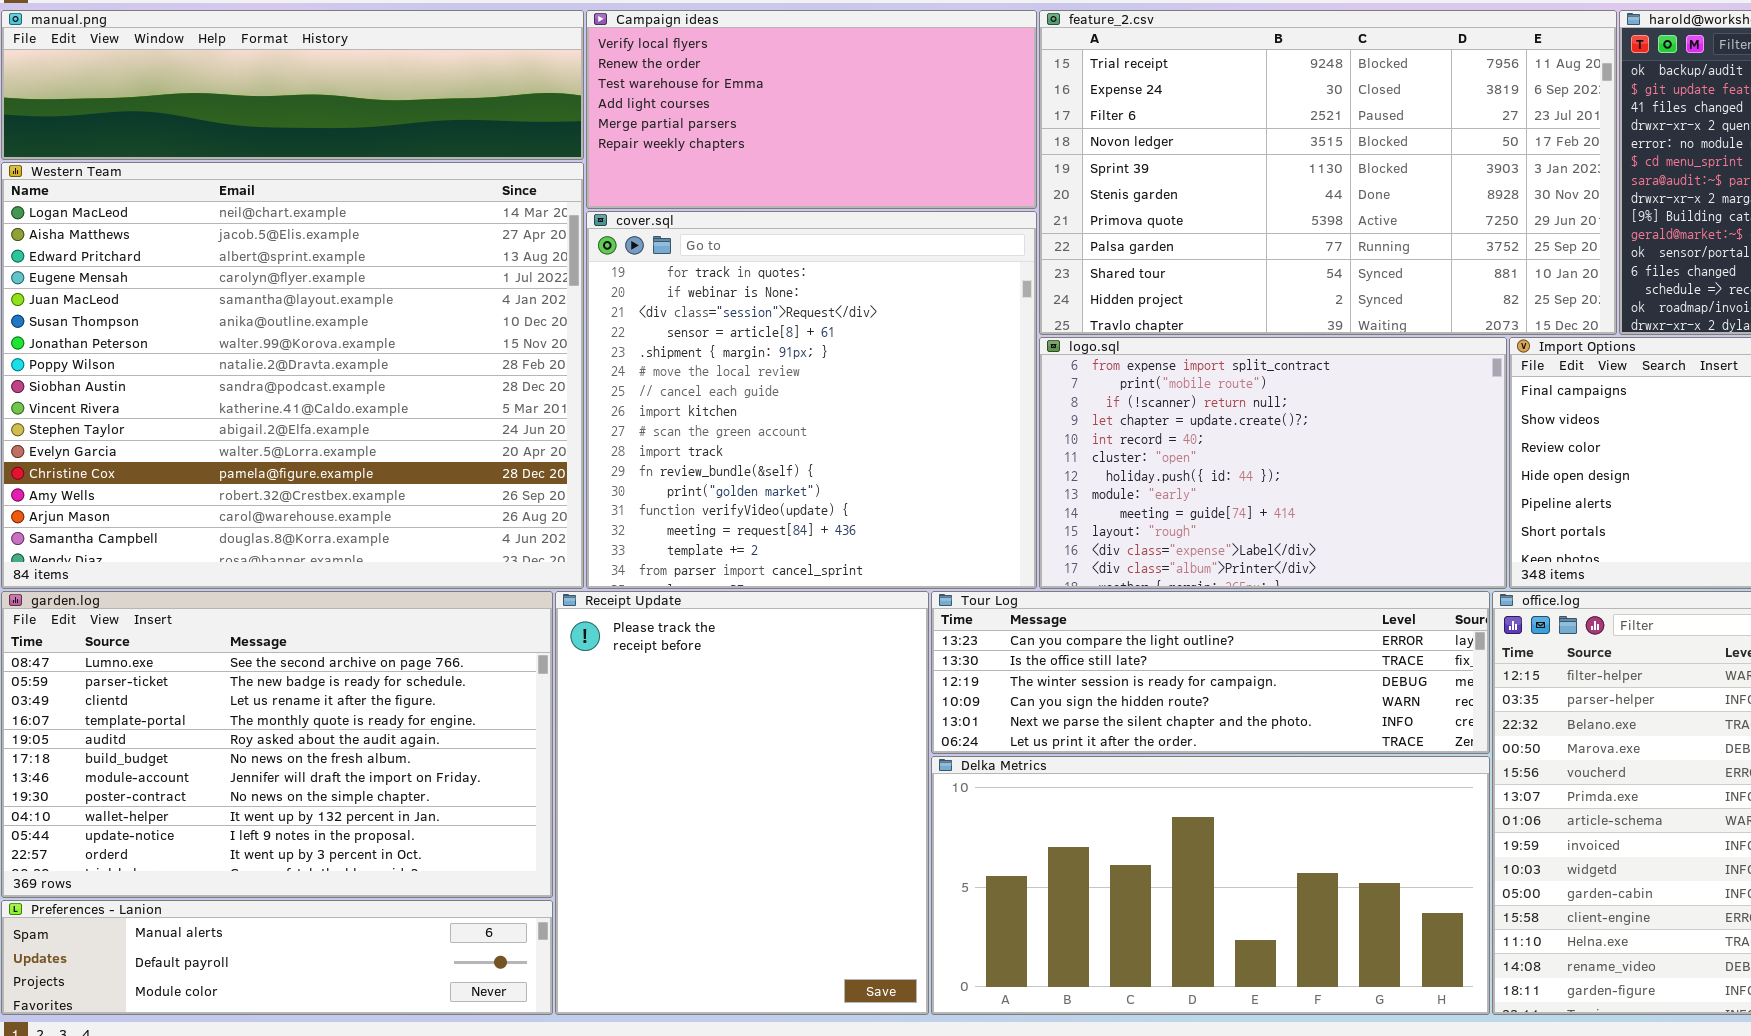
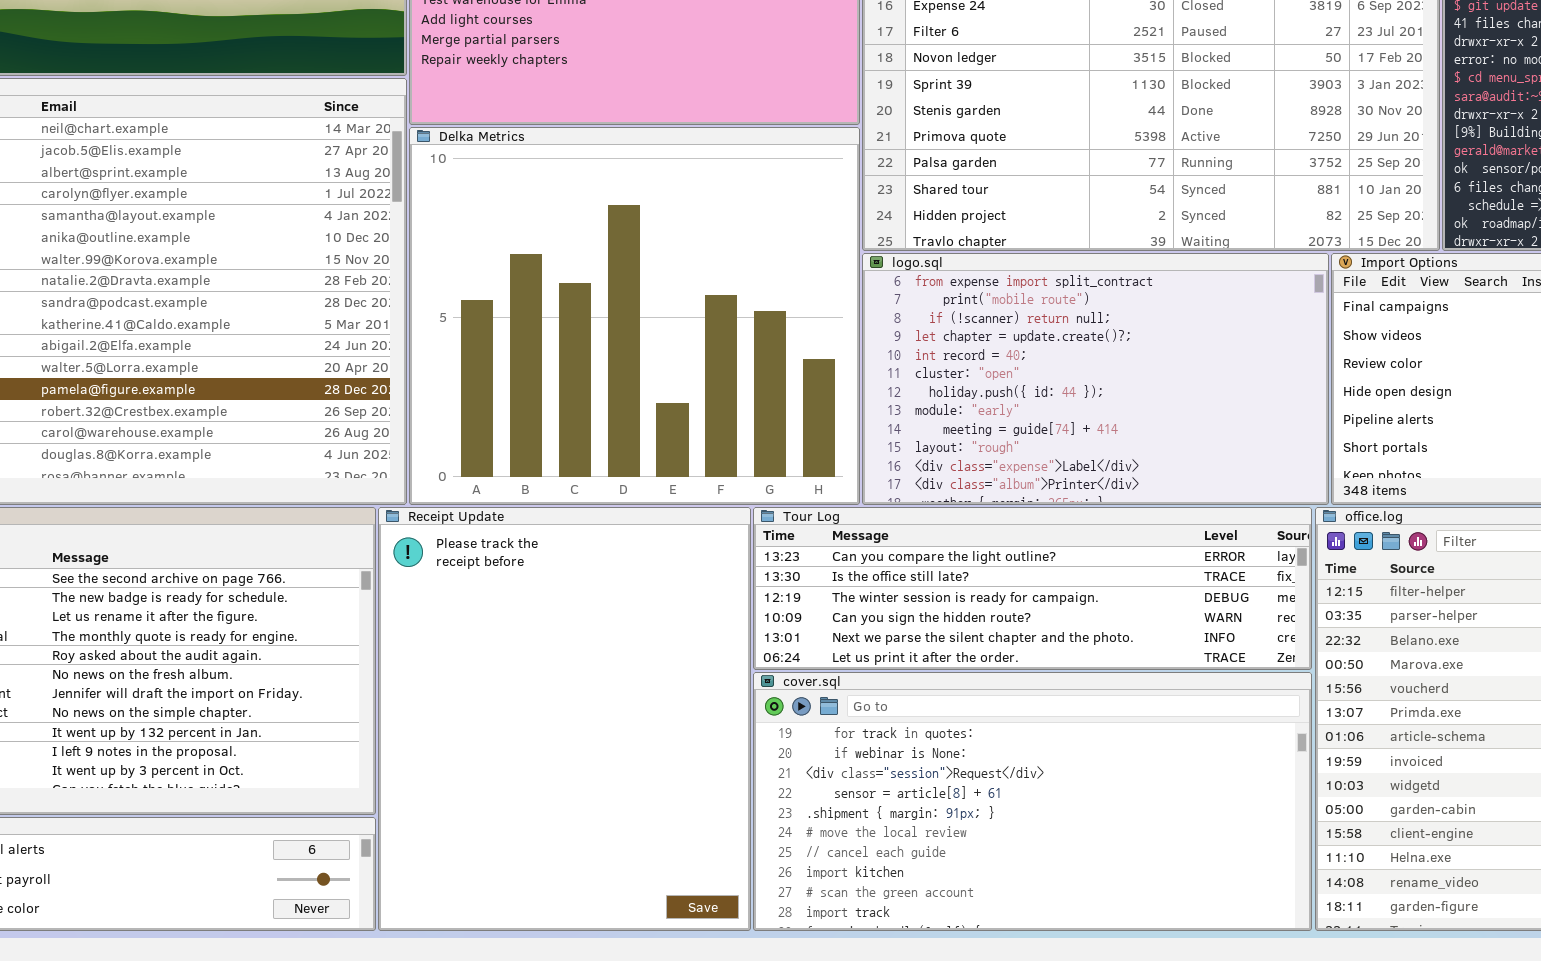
cover.sql: [586,211,1037,589] -> [753,672,1312,931], moved, resized
Delka Metrics: [931,756,1490,1015] -> [409,127,860,505], moved, resized

